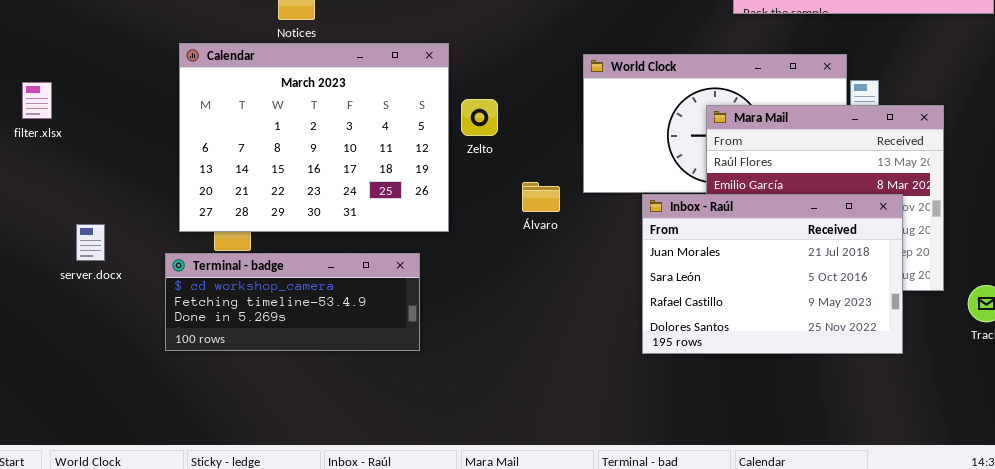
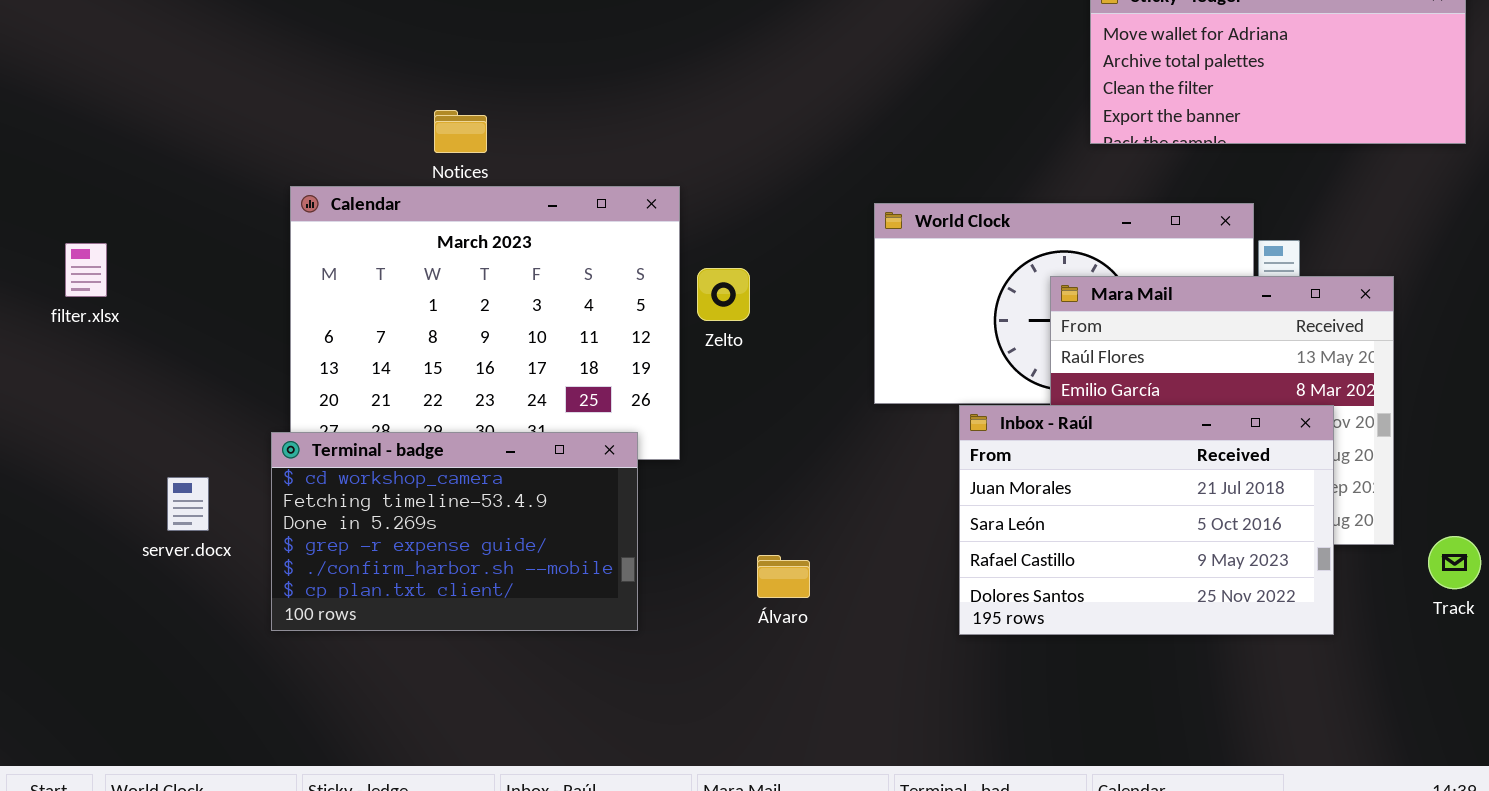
Álvaro: [522,182,560,212] -> [757,555,810,598], moved
server.docx: [76,224,105,261] -> [167,477,209,531], moved
Terminal - badge: [165,253,420,351] -> [271,432,638,631], resized

